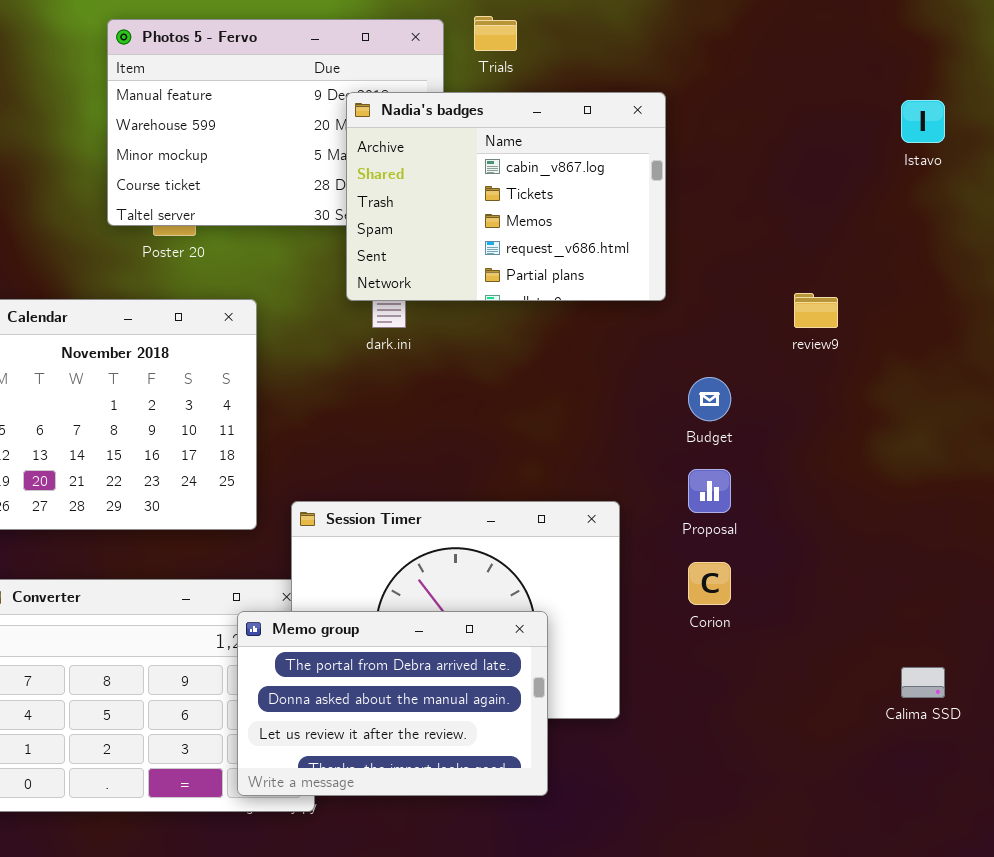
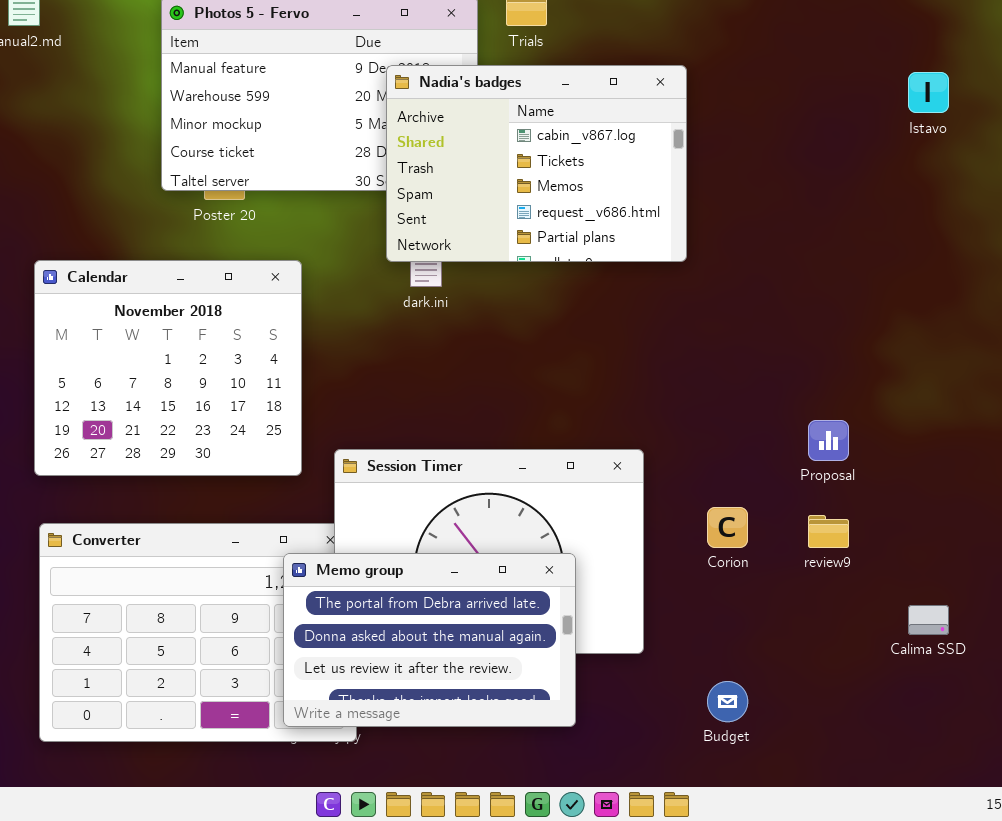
review9: [794,293,838,328] -> [808,515,849,548], moved
Budget: [688,377,731,421] -> [707,681,748,722], moved
Proposal: [688,469,731,513] -> [808,420,849,461], moved

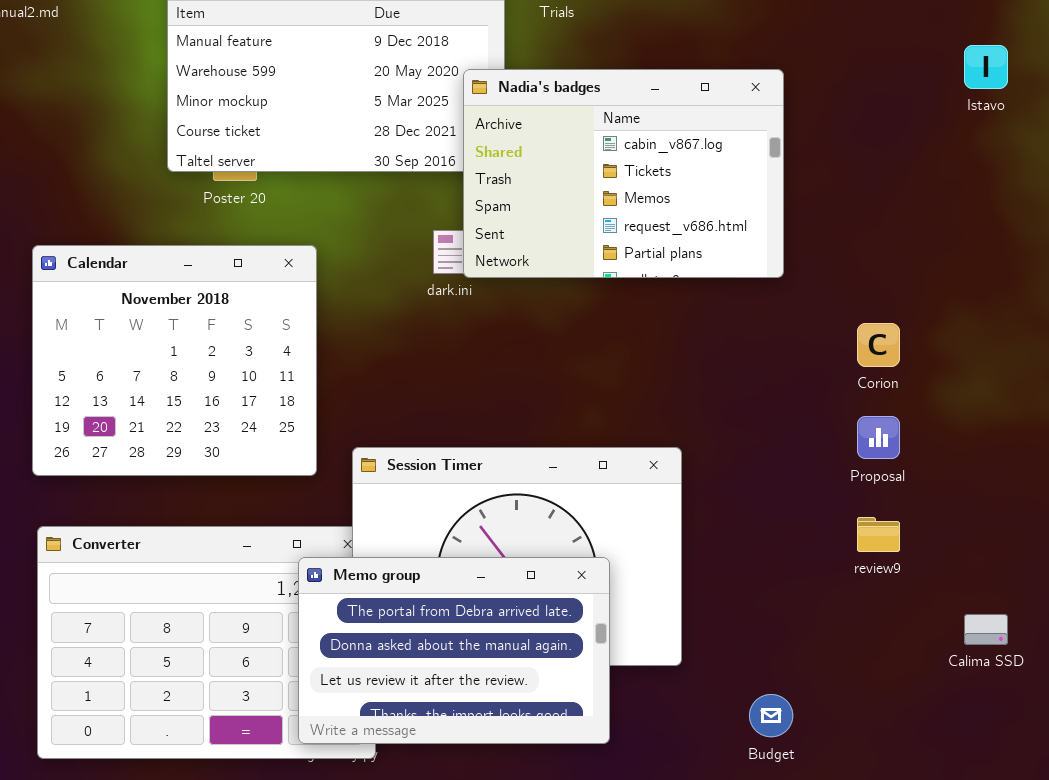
Nadia's badges: [386,65,687,262] -> [463,69,784,278], moved
Corion: [707,507,748,548] -> [857,323,900,367], moved

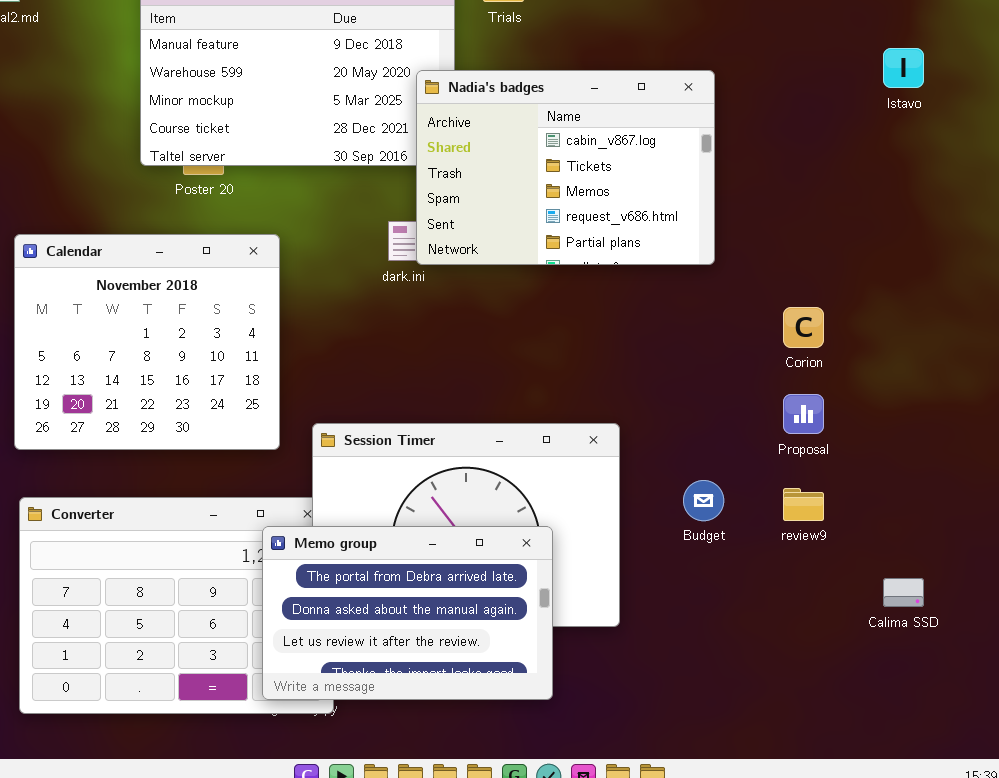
Budget: [749,694,793,737] -> [683,480,724,521], moved

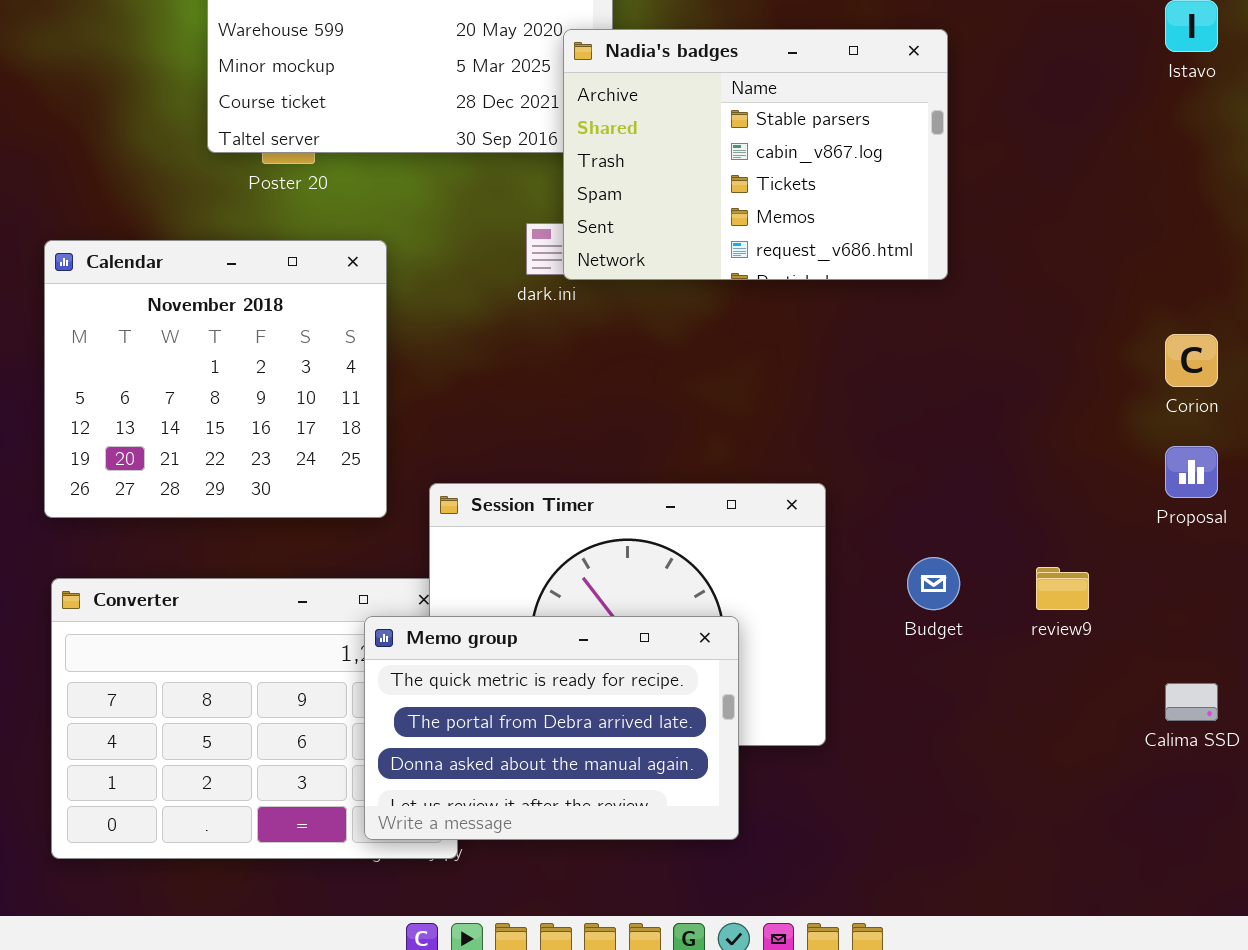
Nadia's badges: [416,70,715,265] -> [563,29,948,280], scrolled up 1 row
Corion: [783,307,824,348] -> [1165,334,1218,387], moved
Proposal: [783,394,824,434] -> [1165,446,1218,498], moved
Memo group: [262,526,553,700] -> [364,616,739,840], scrolled up 1 row

